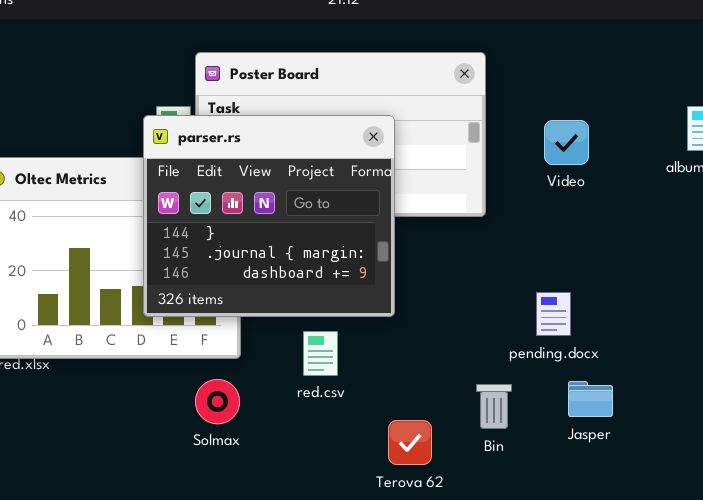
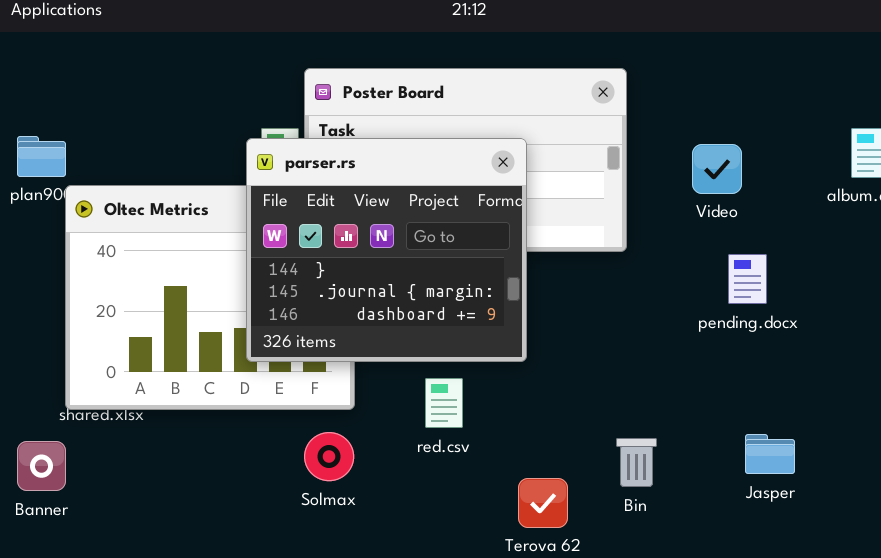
pending.docx: [536,292,571,336] -> [728,254,767,304], moved
Jasper: [568,381,613,417] -> [745,434,795,474], moved

